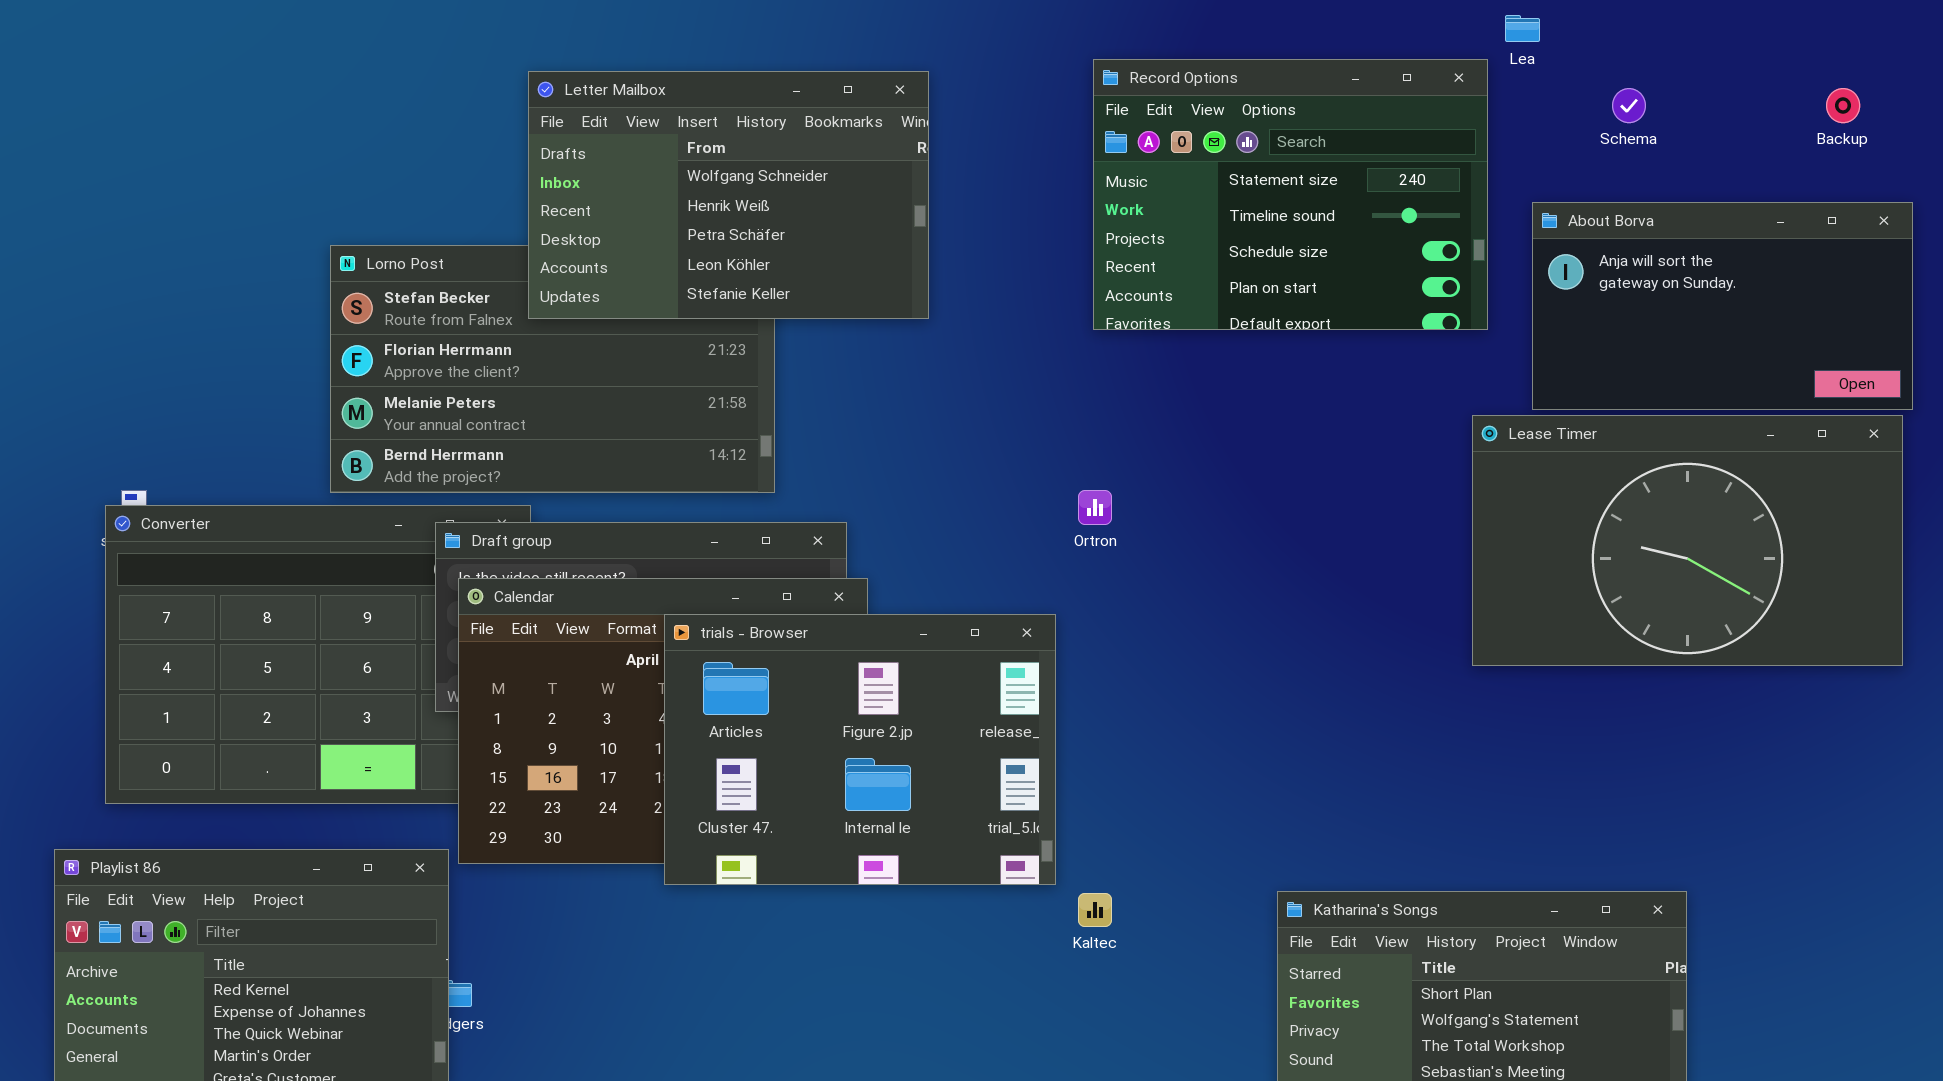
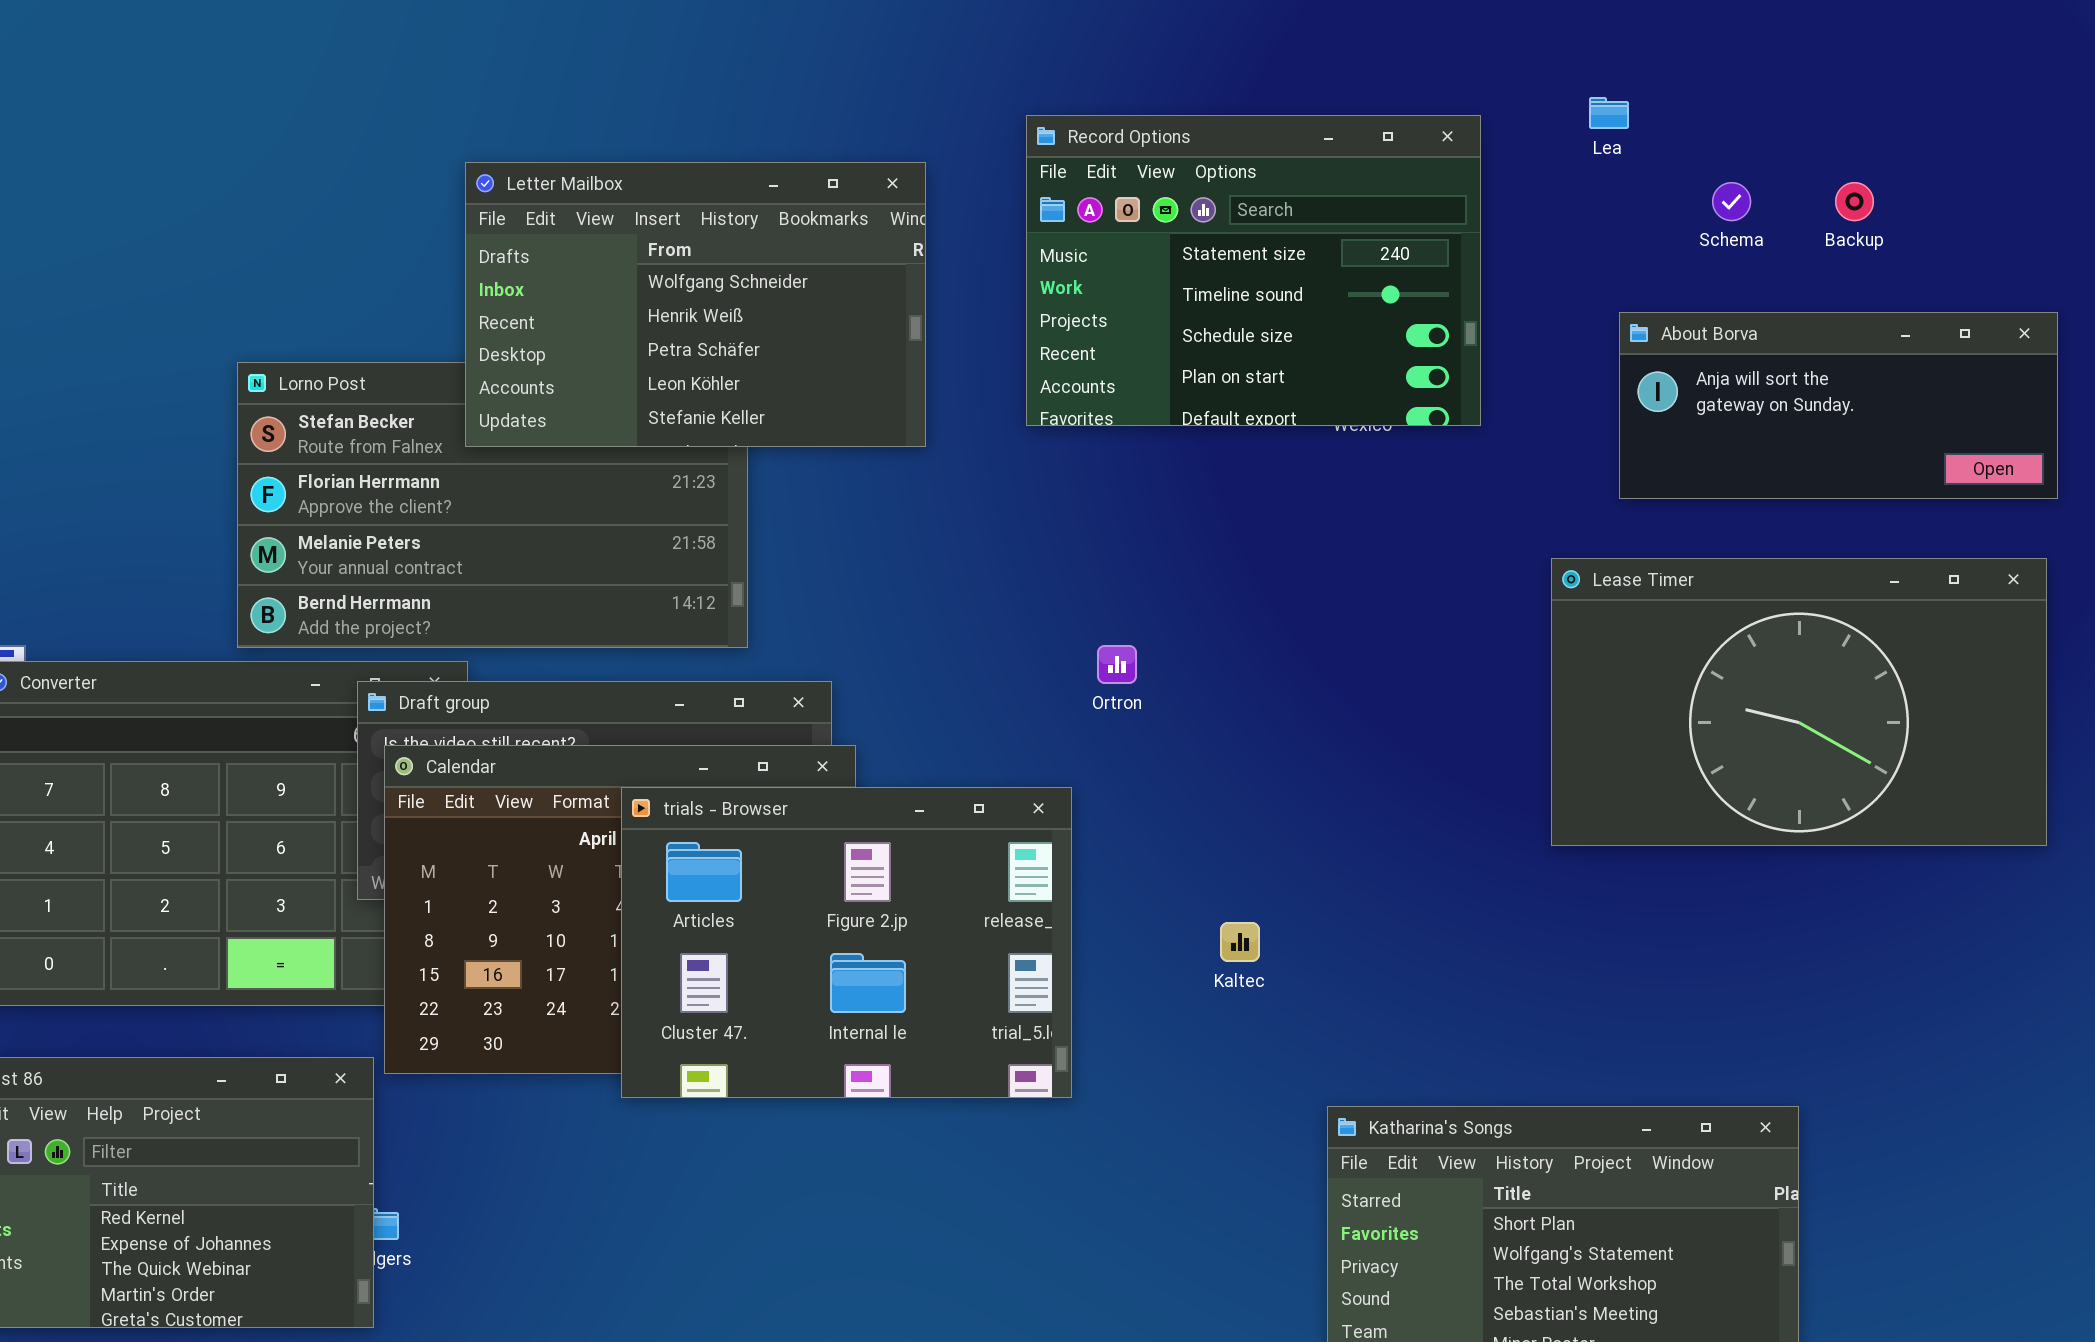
Record Options: [1093,59,1488,330] -> [1026,115,1481,426], moved
Backup: [1826,88,1860,123] -> [1835,182,1874,221], moved
About Borva: [1532,202,1913,410] -> [1619,312,2058,499], resized
Kaltec: [1078,893,1112,927] -> [1220,922,1260,962], moved

